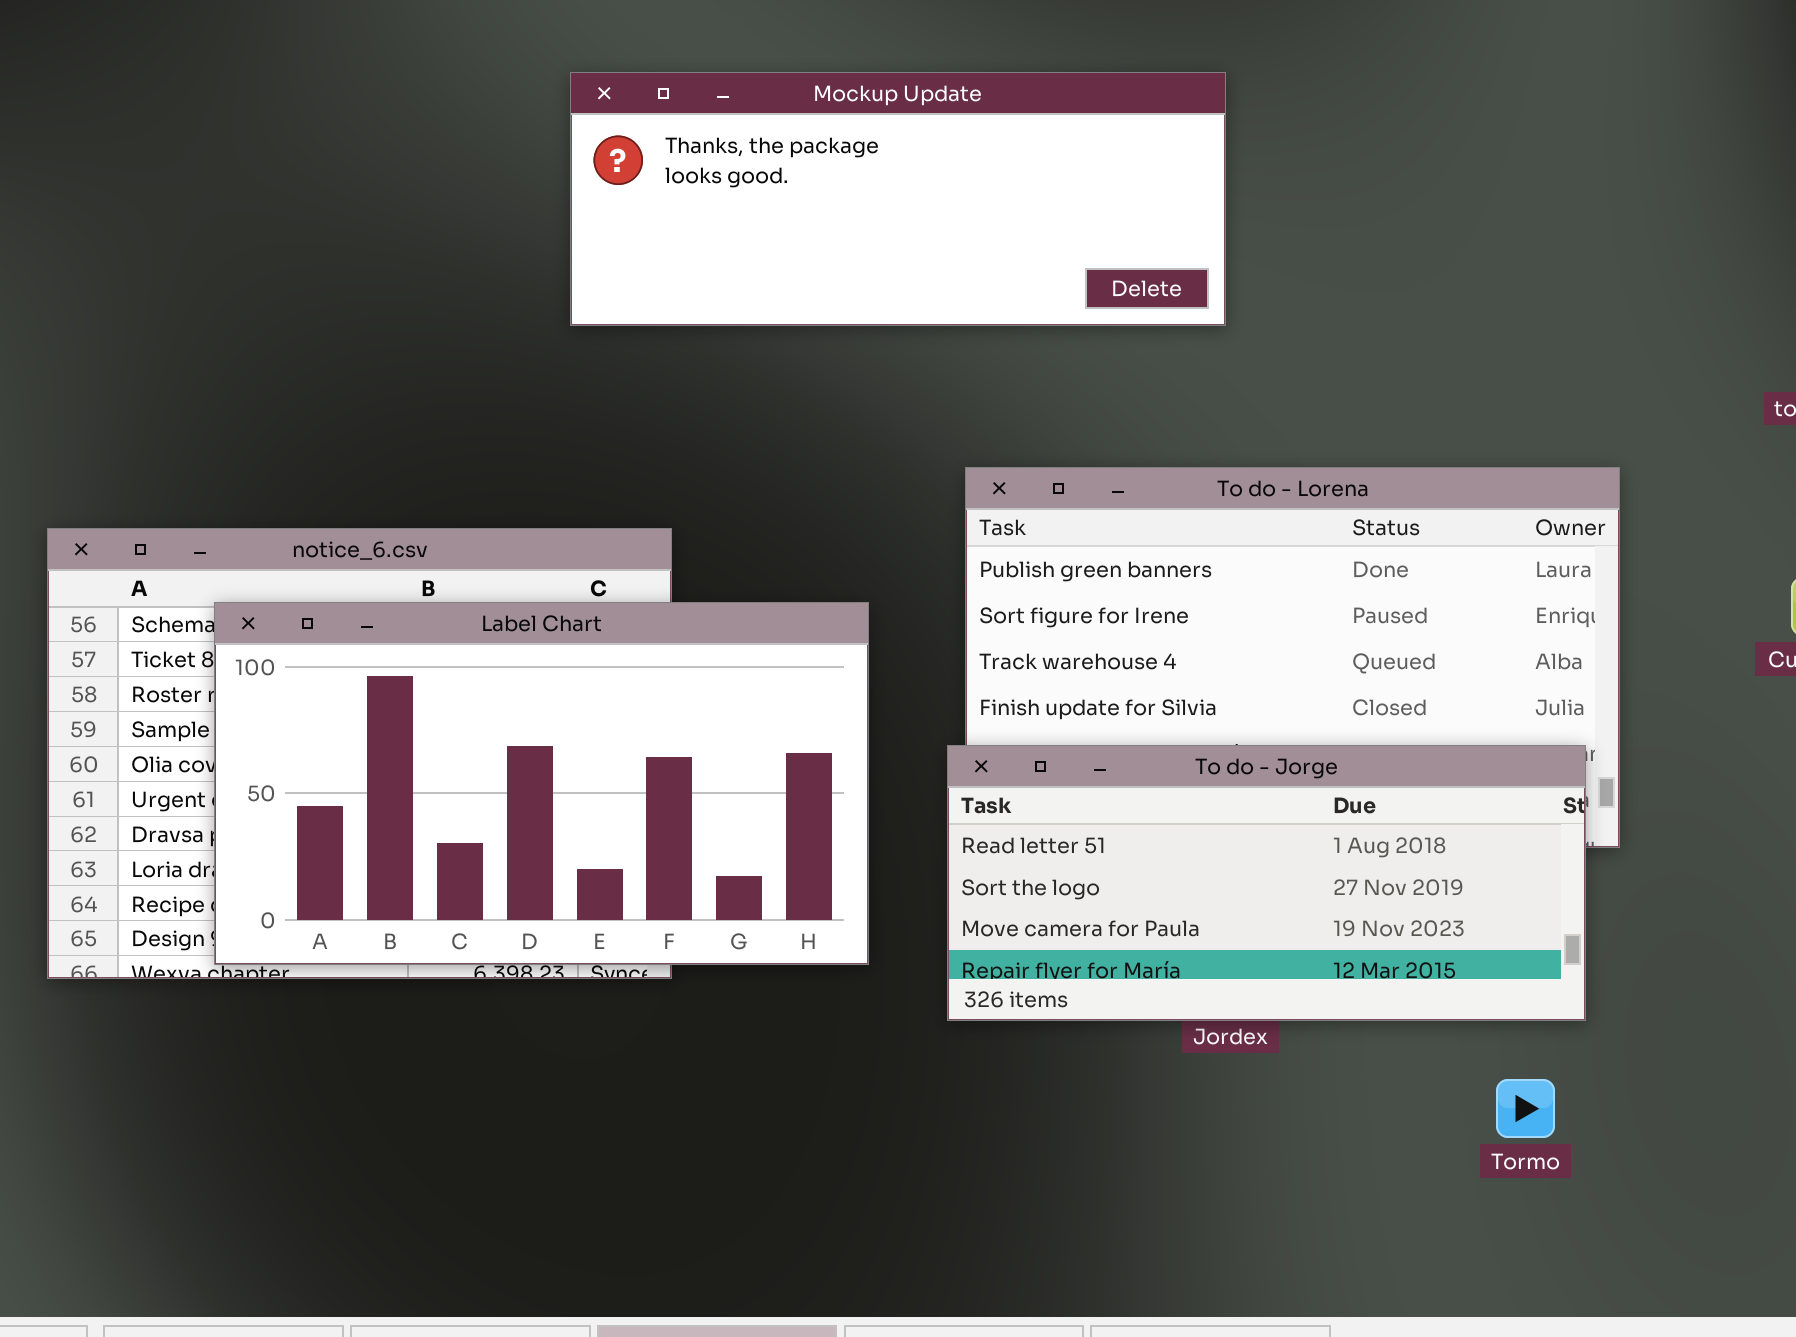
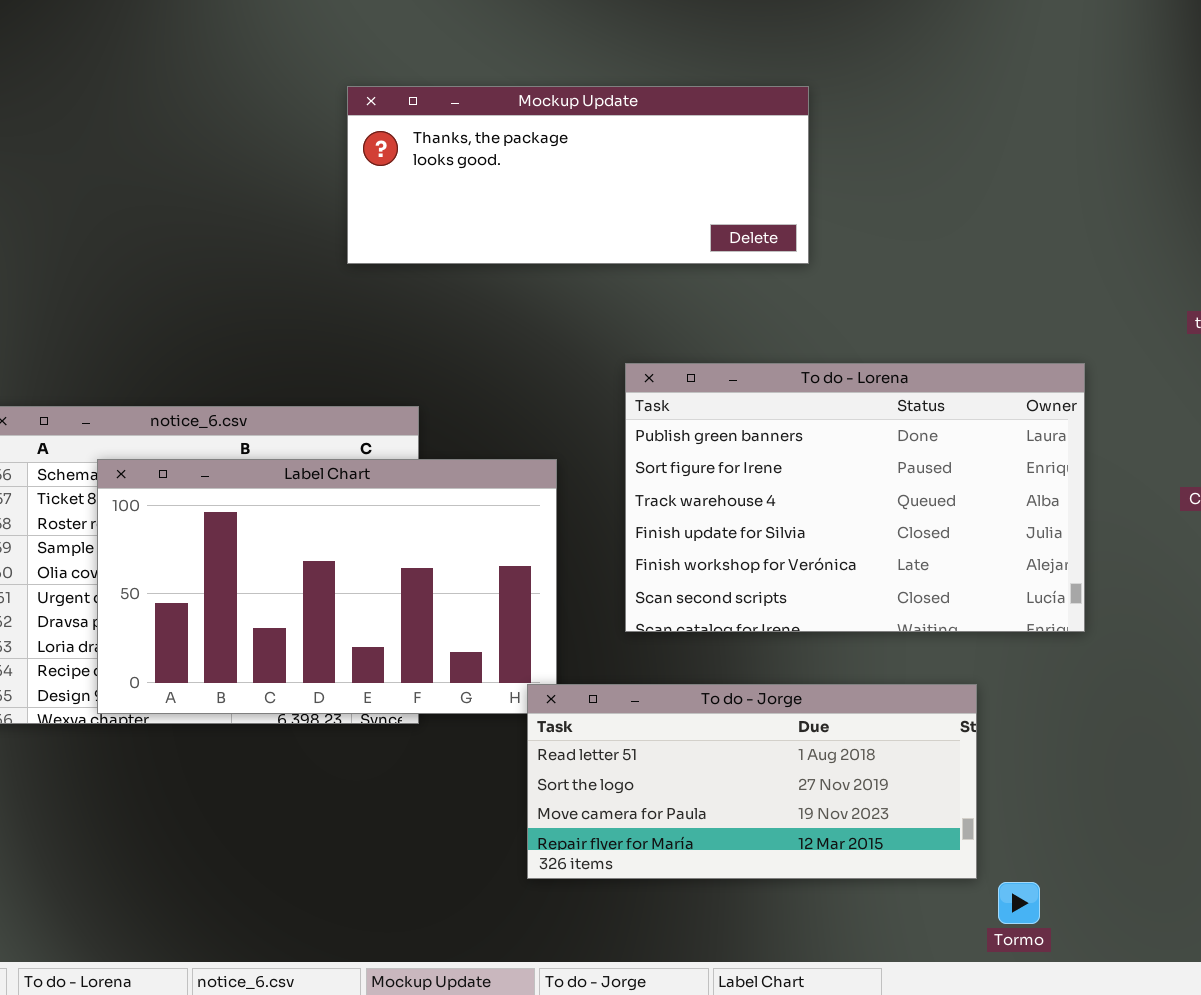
To do - Jorge: [947,745,1586,1021] -> [527,684,977,879], moved
Tormo: [1496,1079,1555,1138] -> [998,882,1040,924], moved

